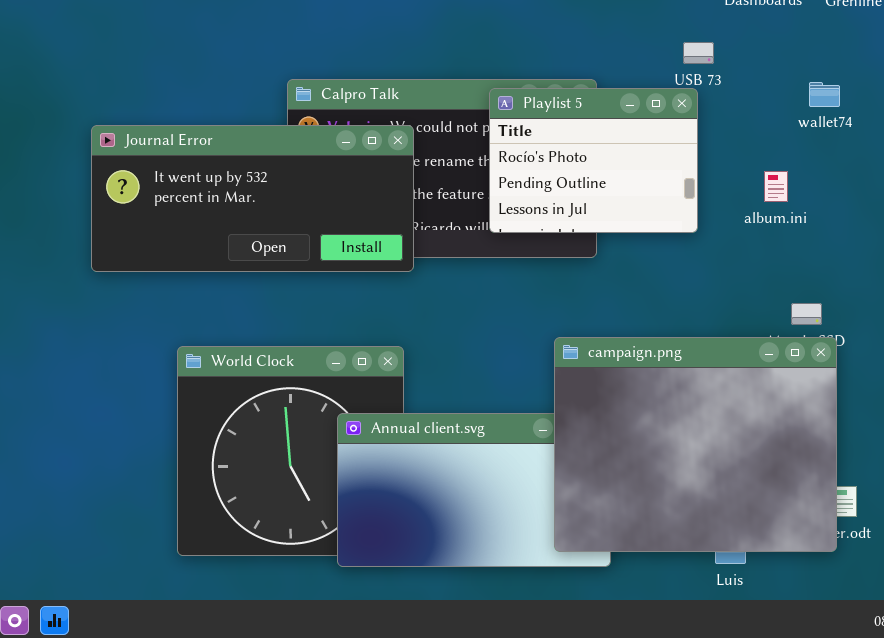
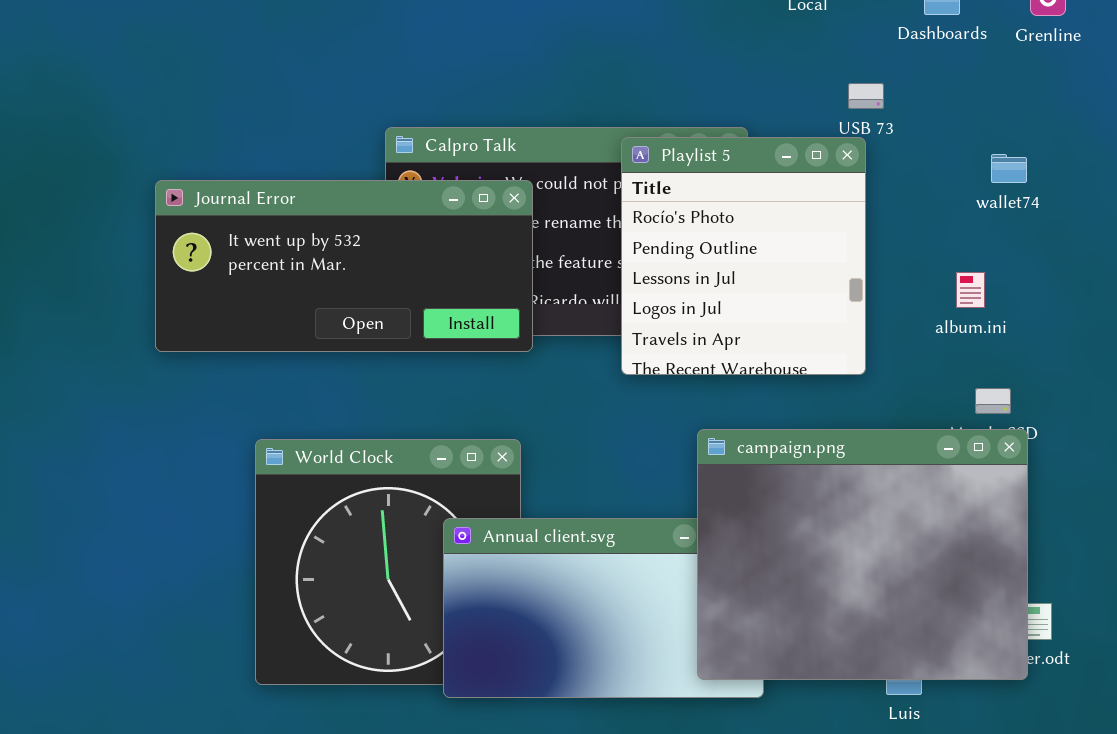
wallet74: [809,82,840,107] -> [991,154,1027,183], moved
Playlist 5: [489,88,698,233] -> [621,137,866,375], resized
album.ini: [764,171,788,202] -> [956,272,985,308], moved

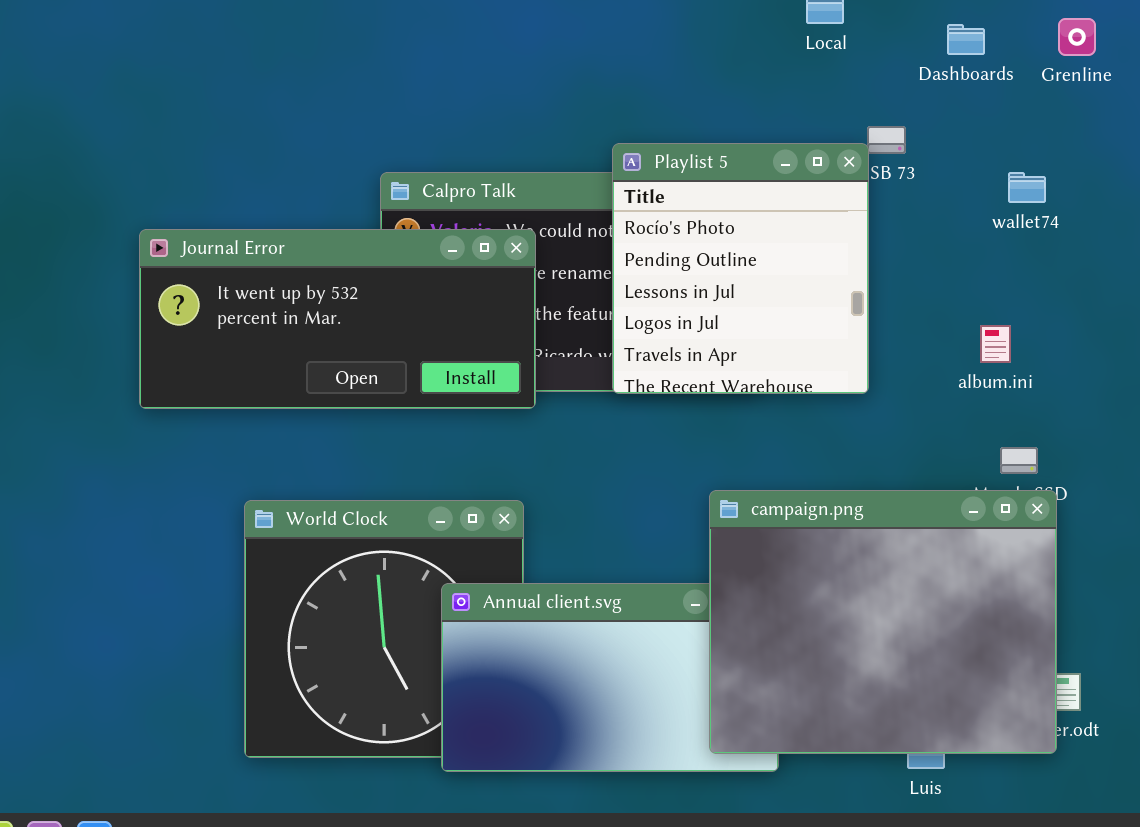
Playlist 5: [621,137,866,375] -> [612,143,869,394], moved
wallet74: [991,154,1027,183] -> [1008,172,1046,203], moved

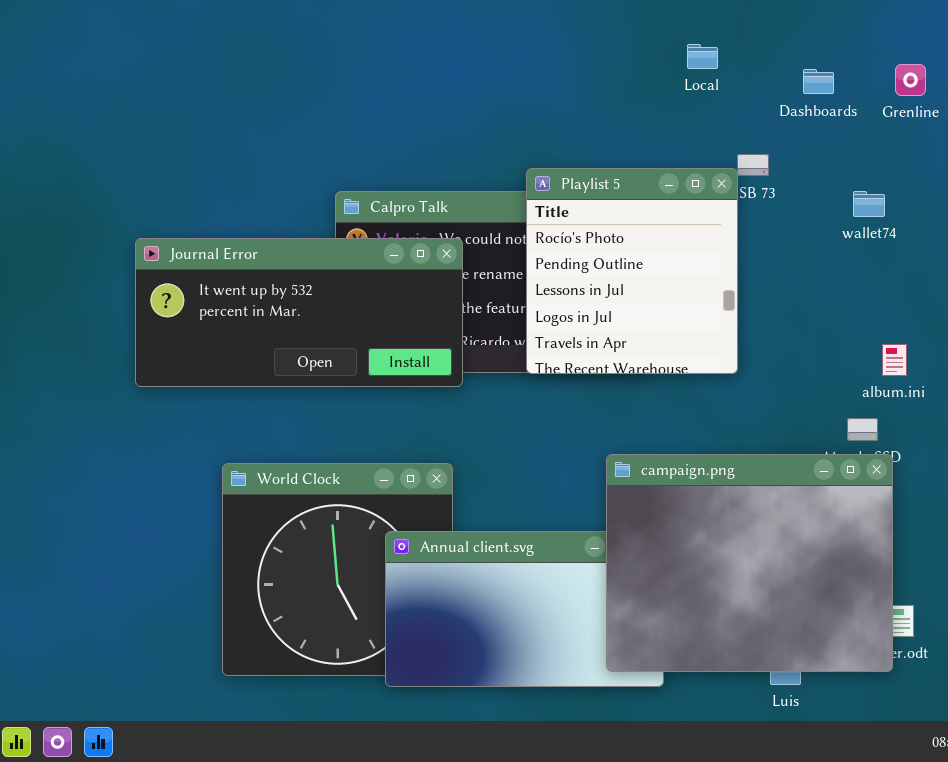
album.ini: [980,325,1011,363] -> [882,344,907,376], moved

